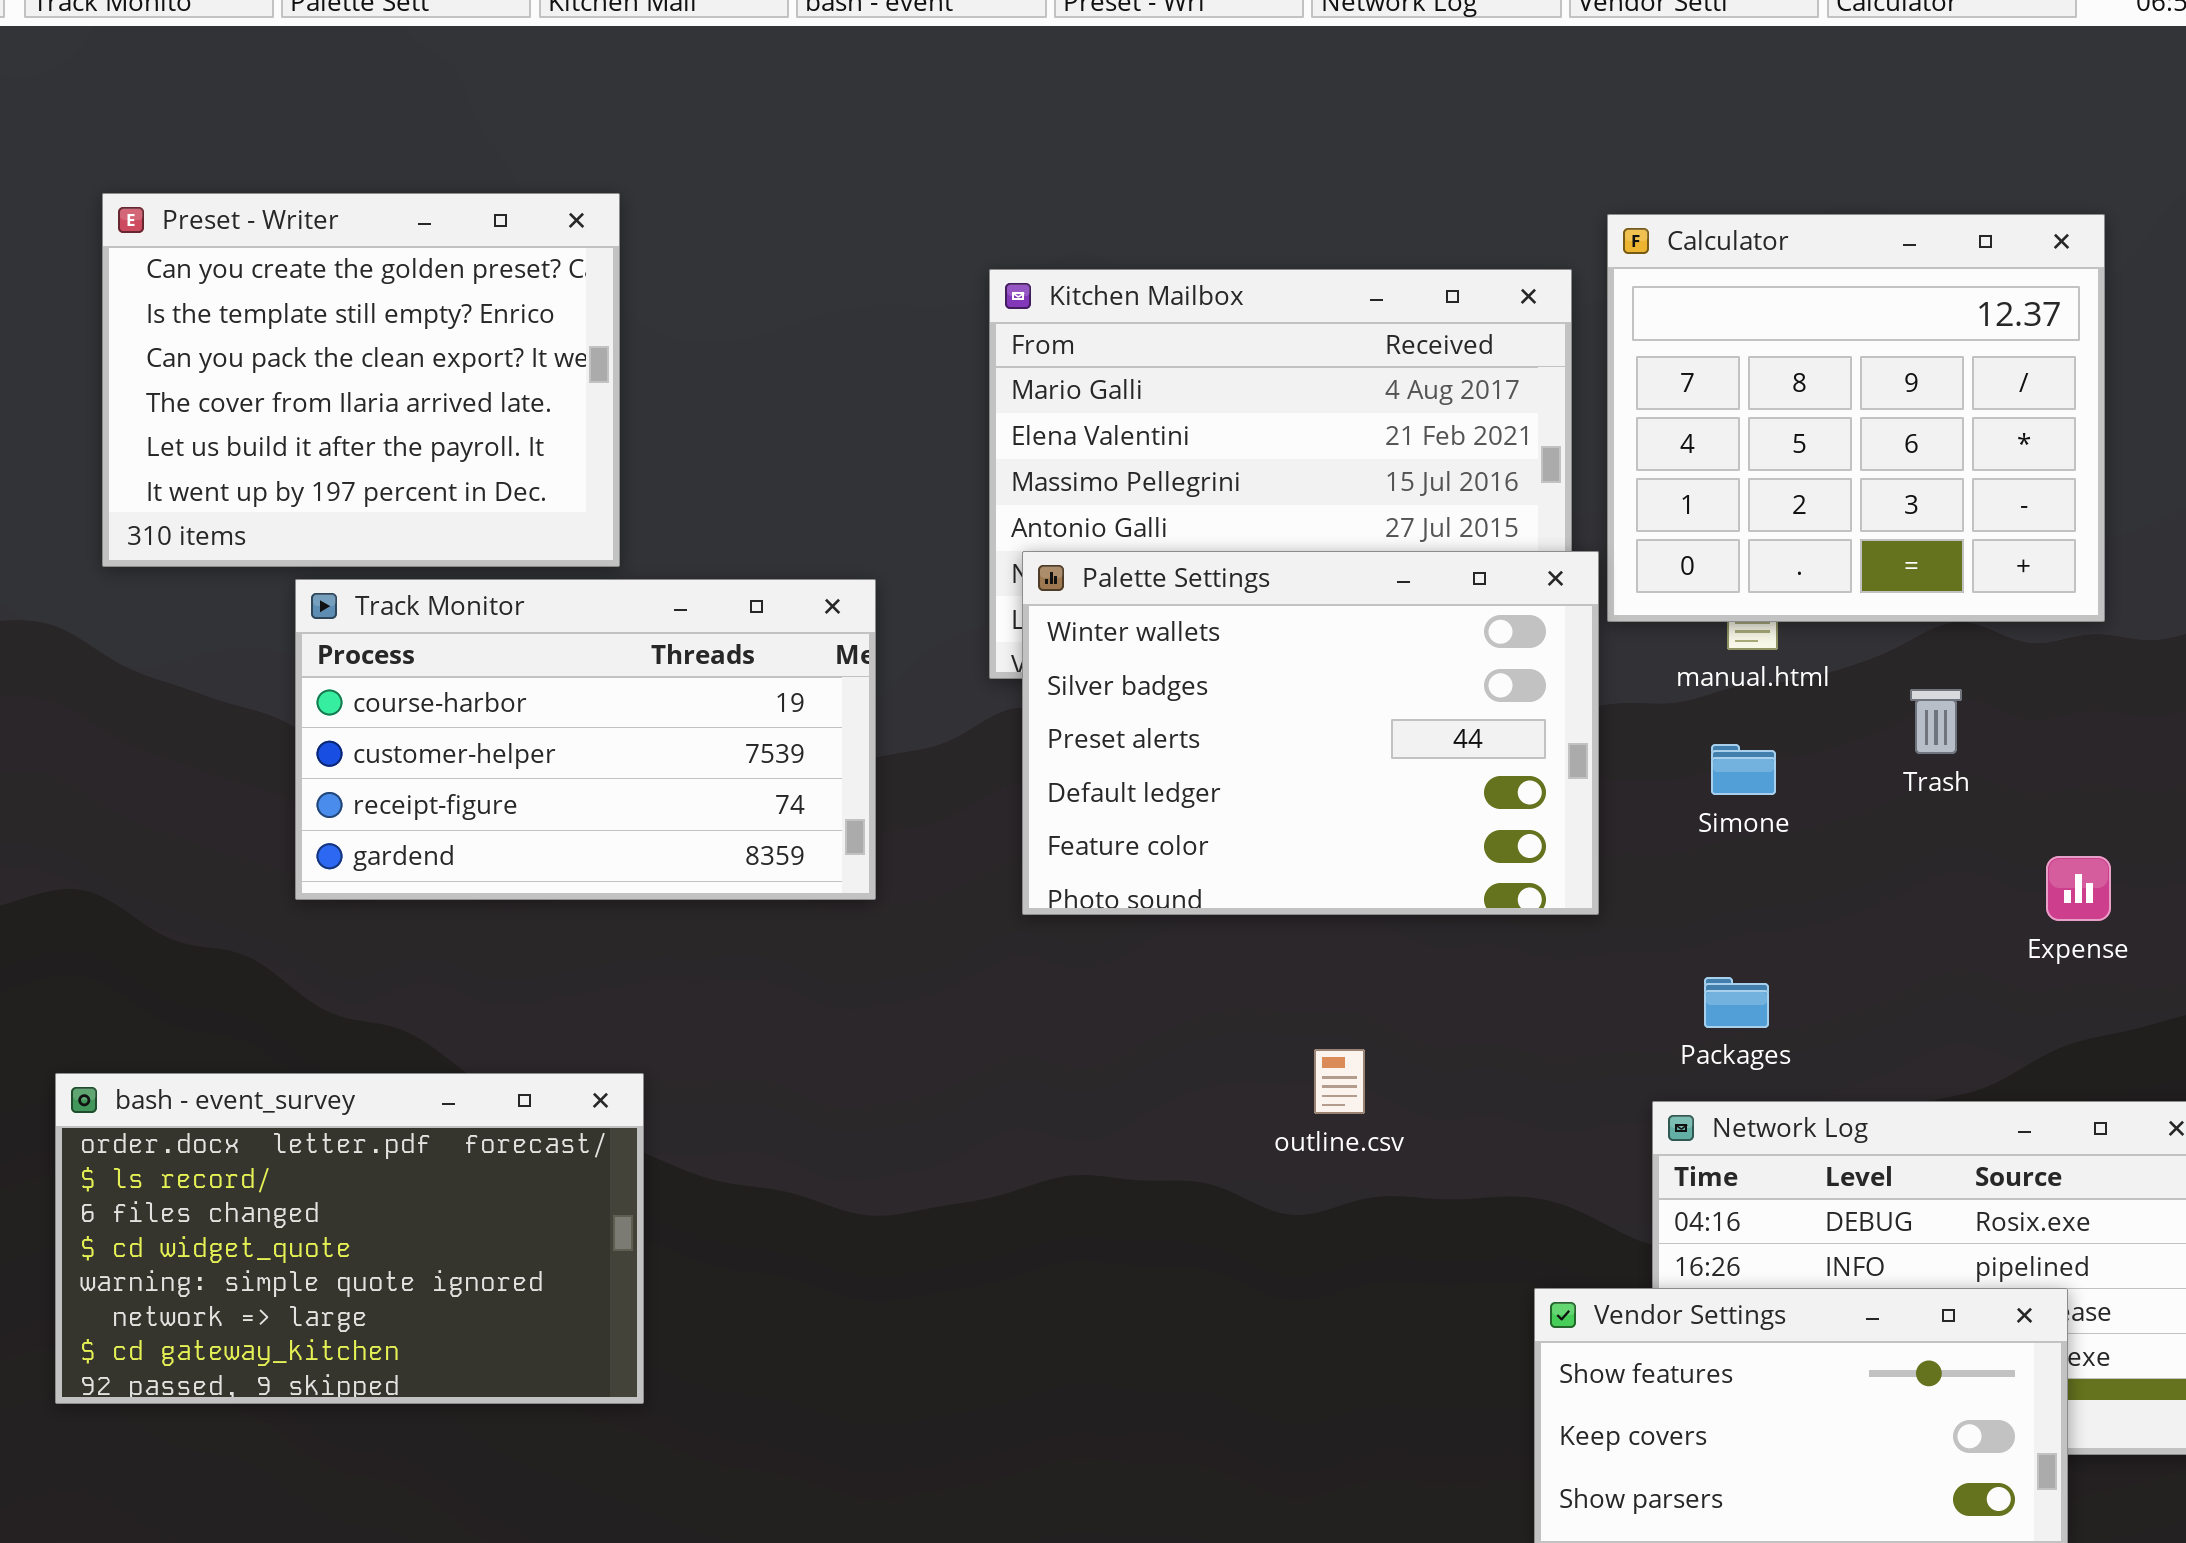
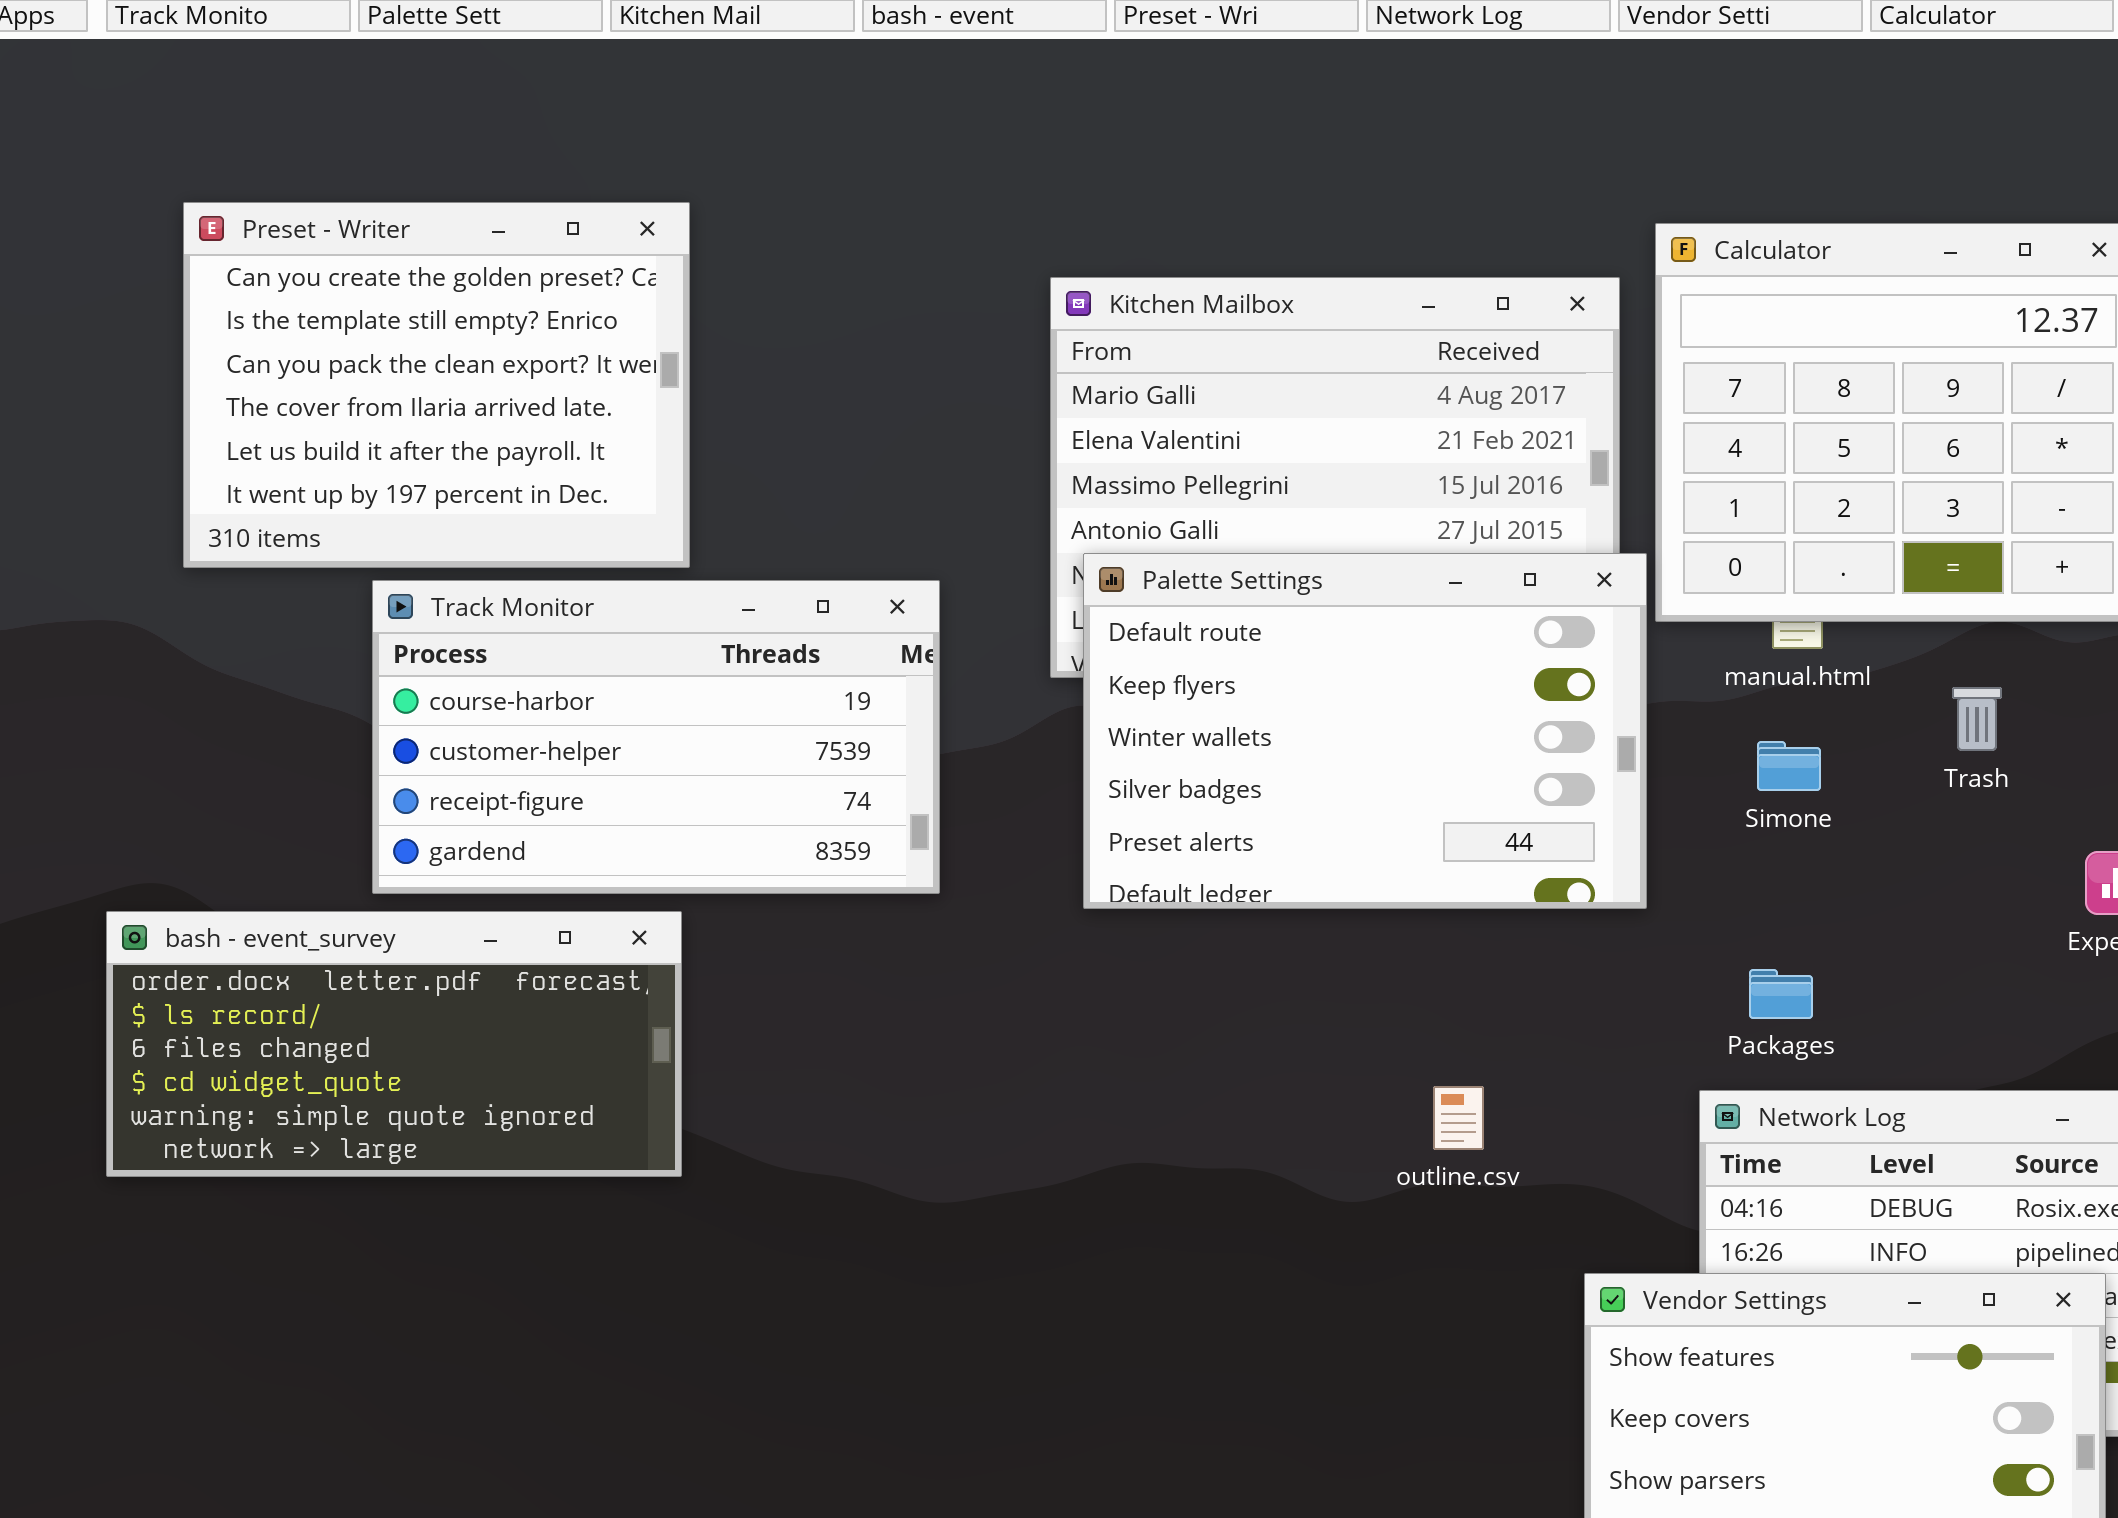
Palette Settings: [1022,551,1599,915] -> [1083,553,1647,909], scrolled up 2 rows
outline.csv: [1314,1049,1365,1114] -> [1433,1086,1484,1150], moved
bash - event_survey: [55,1073,644,1404] -> [106,911,682,1177], moved, resized

